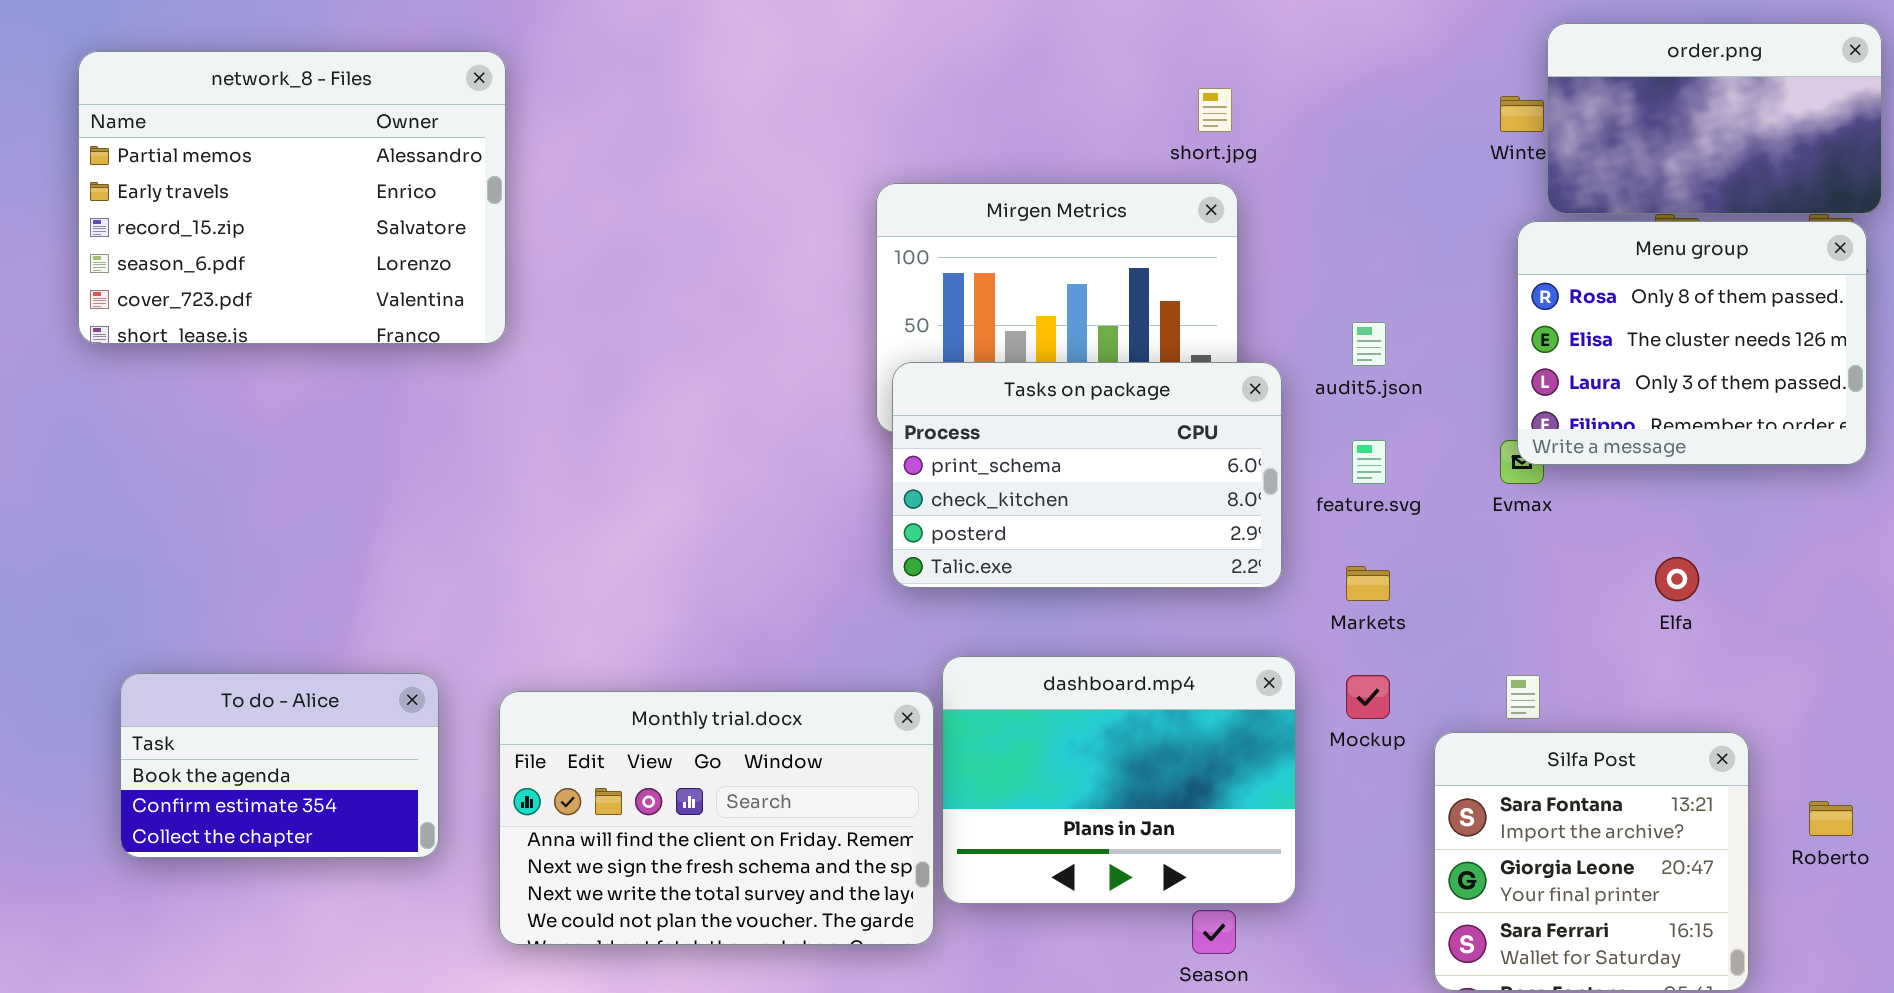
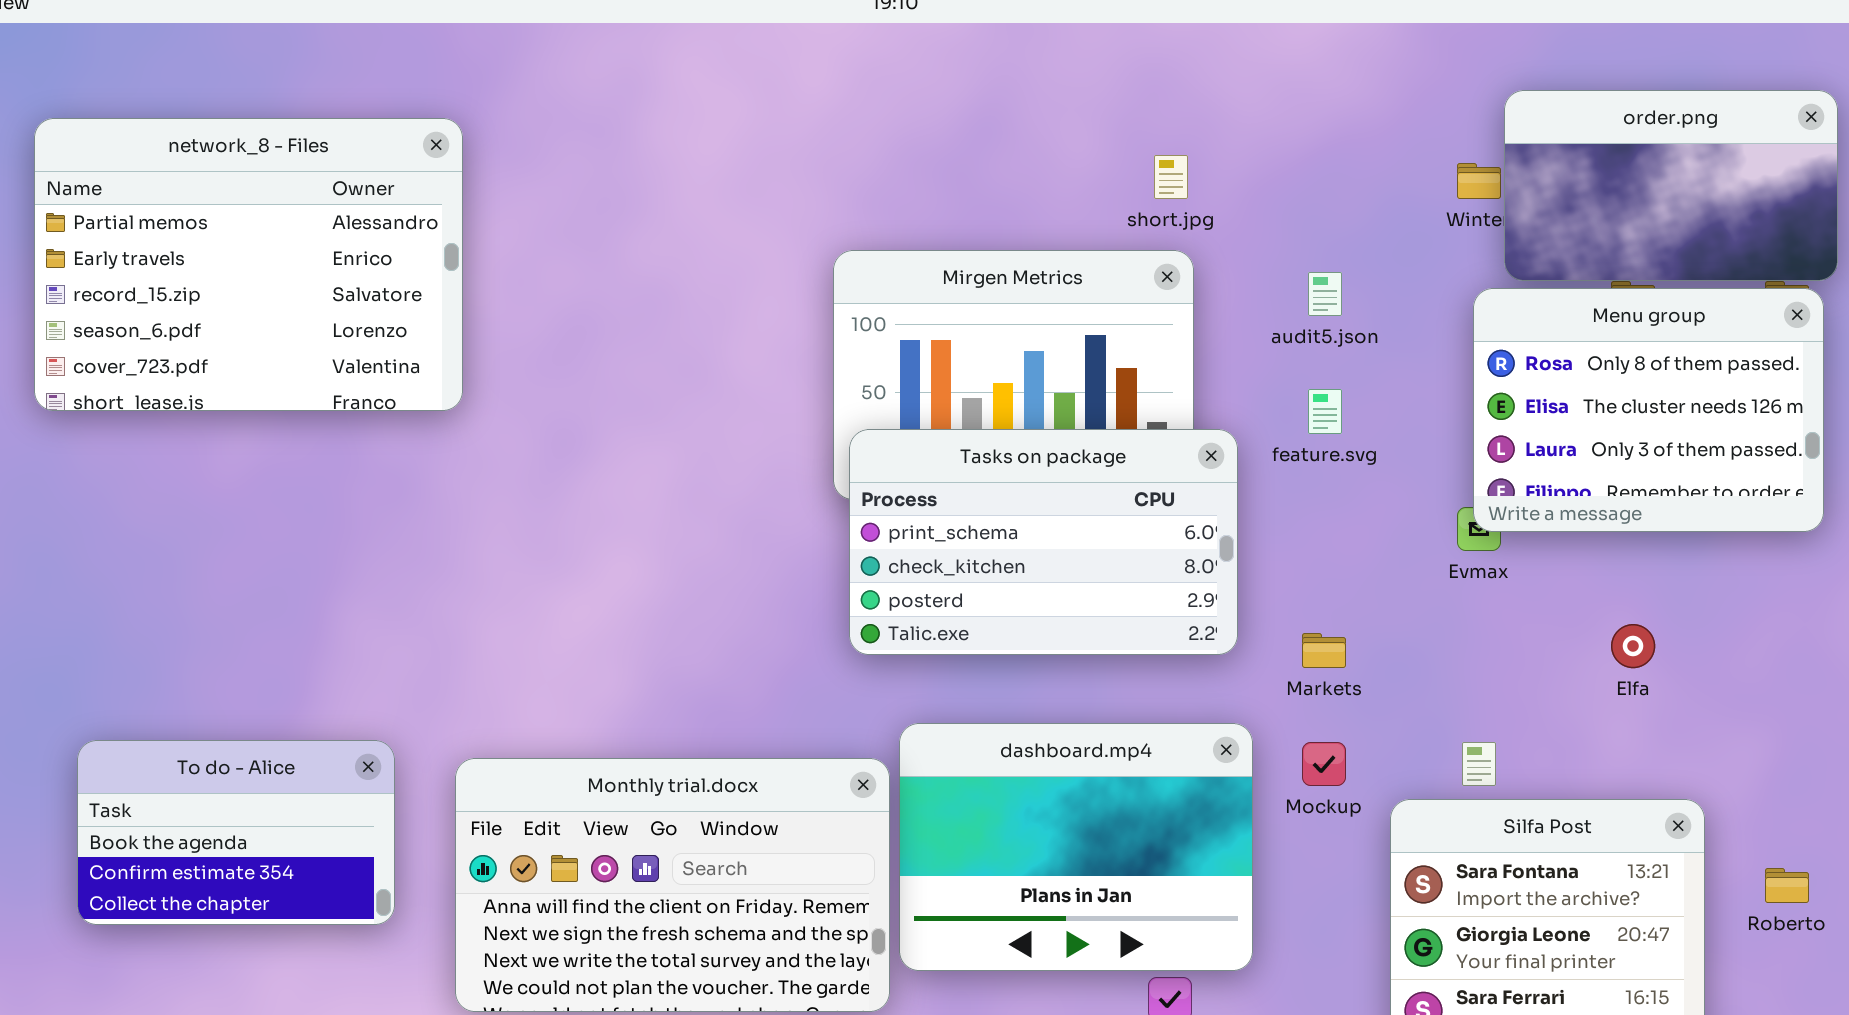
audit5.json: [1352,322,1386,366] -> [1308,272,1342,316], moved
feature.svg: [1352,440,1386,484] -> [1308,389,1342,434], moved

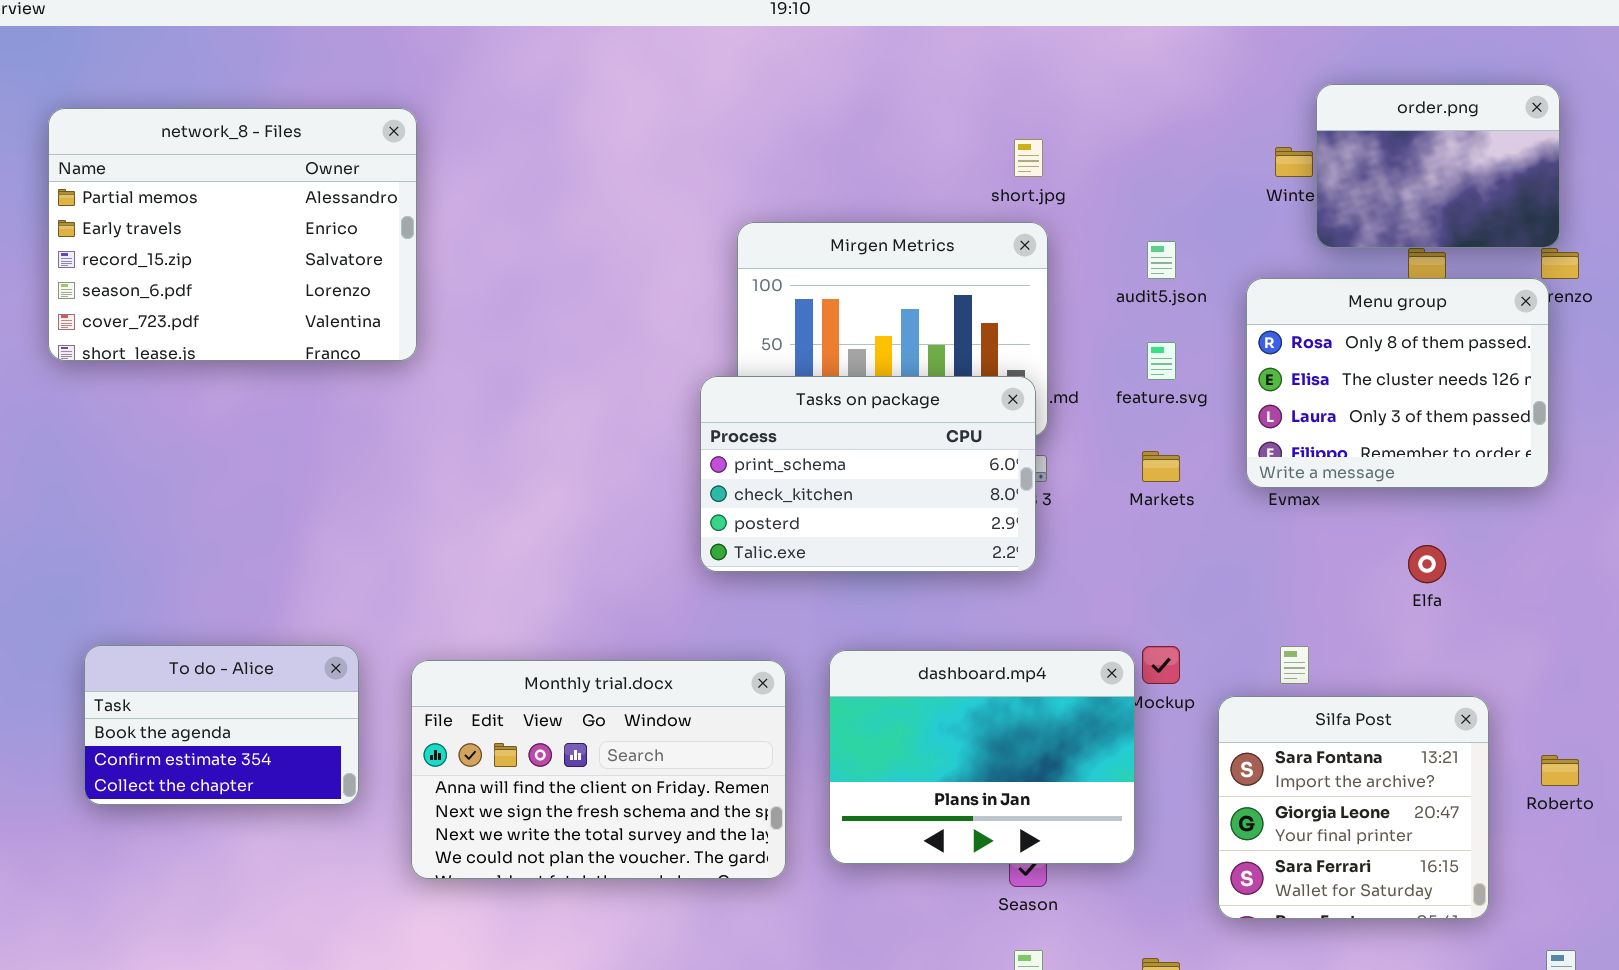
order.png: [1504,90,1838,281] -> [1316,84,1560,248], resized
Menu group: [1473,288,1824,532] -> [1246,278,1549,488], moved
Tasks on package: [849,429,1238,655] -> [700,376,1036,572], moved
Markets: [1302,633,1346,668] -> [1142,451,1180,482], moved
dashboard.mp4: [899,723,1253,971] -> [829,650,1135,864], moved

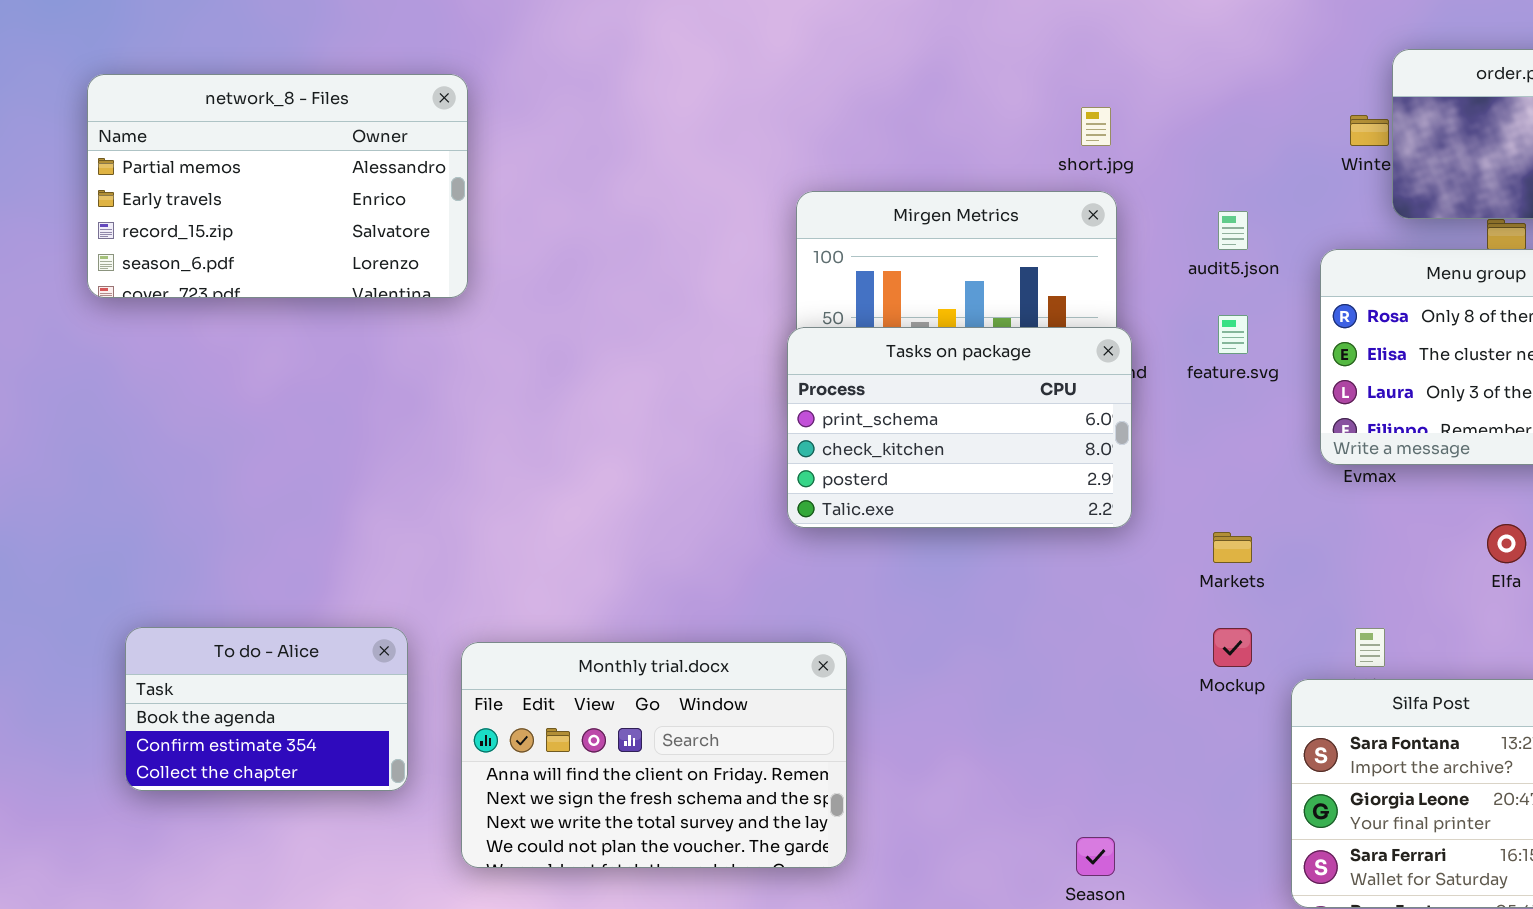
network_8 - Files: [48,108,417,361] -> [87,74,468,298], resized
Tasks on package: [700,376,1036,572] -> [787,327,1132,528], moved
Markets: [1142,451,1180,482] -> [1213,532,1252,563], moved
dashboard.mp4: [829,650,1135,864] -> none, closed

